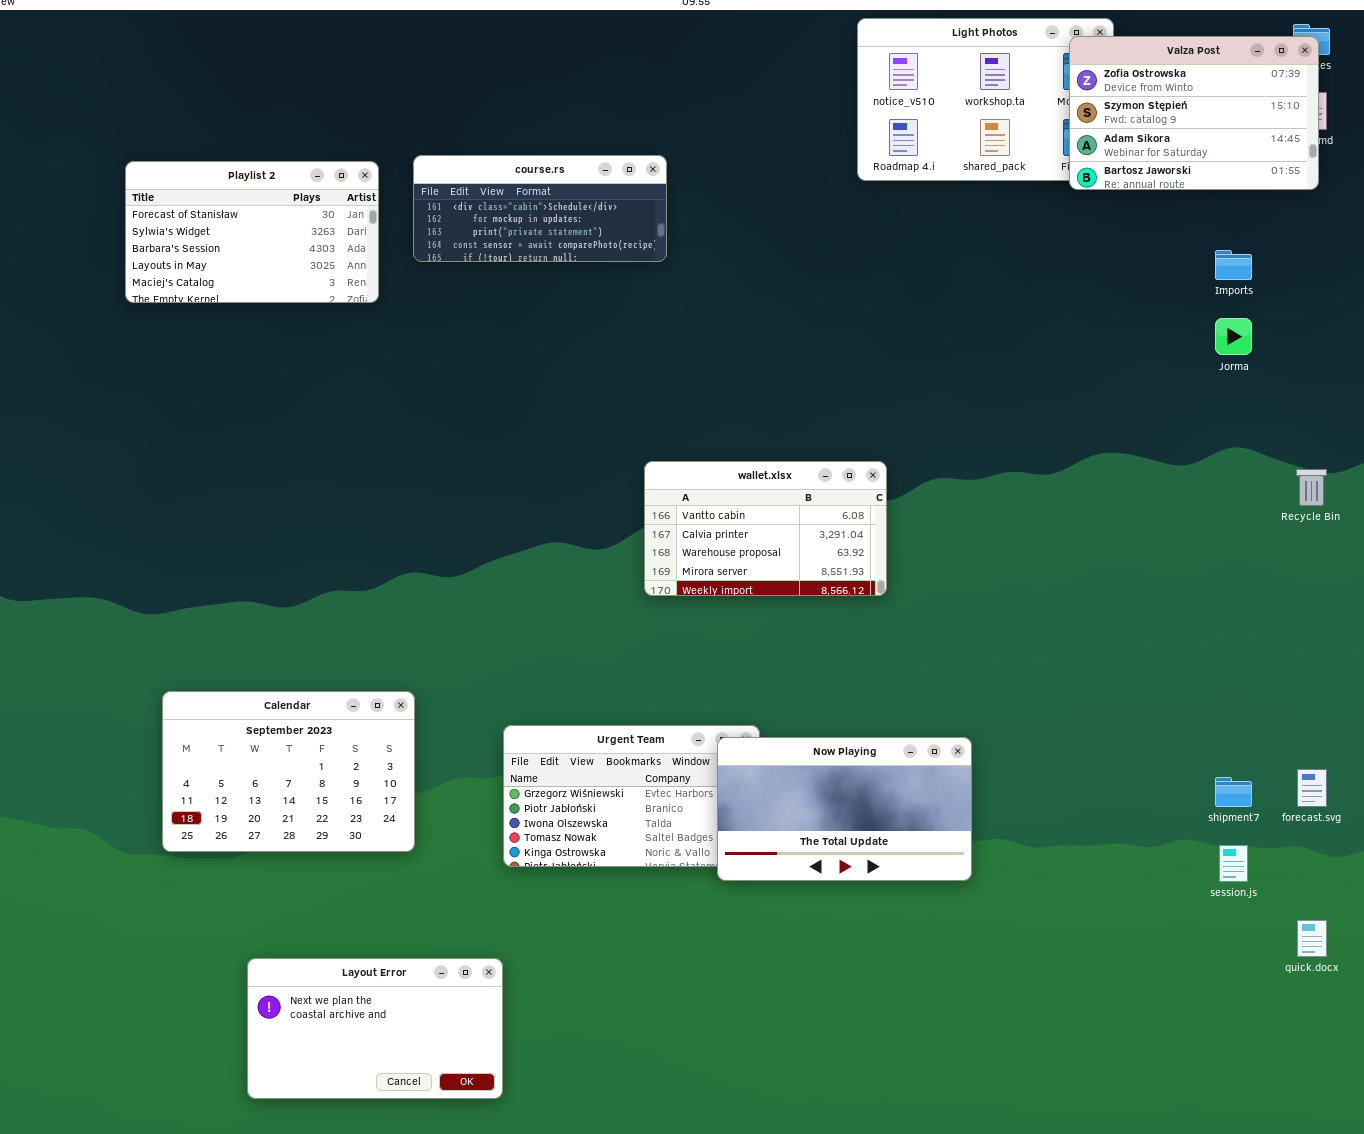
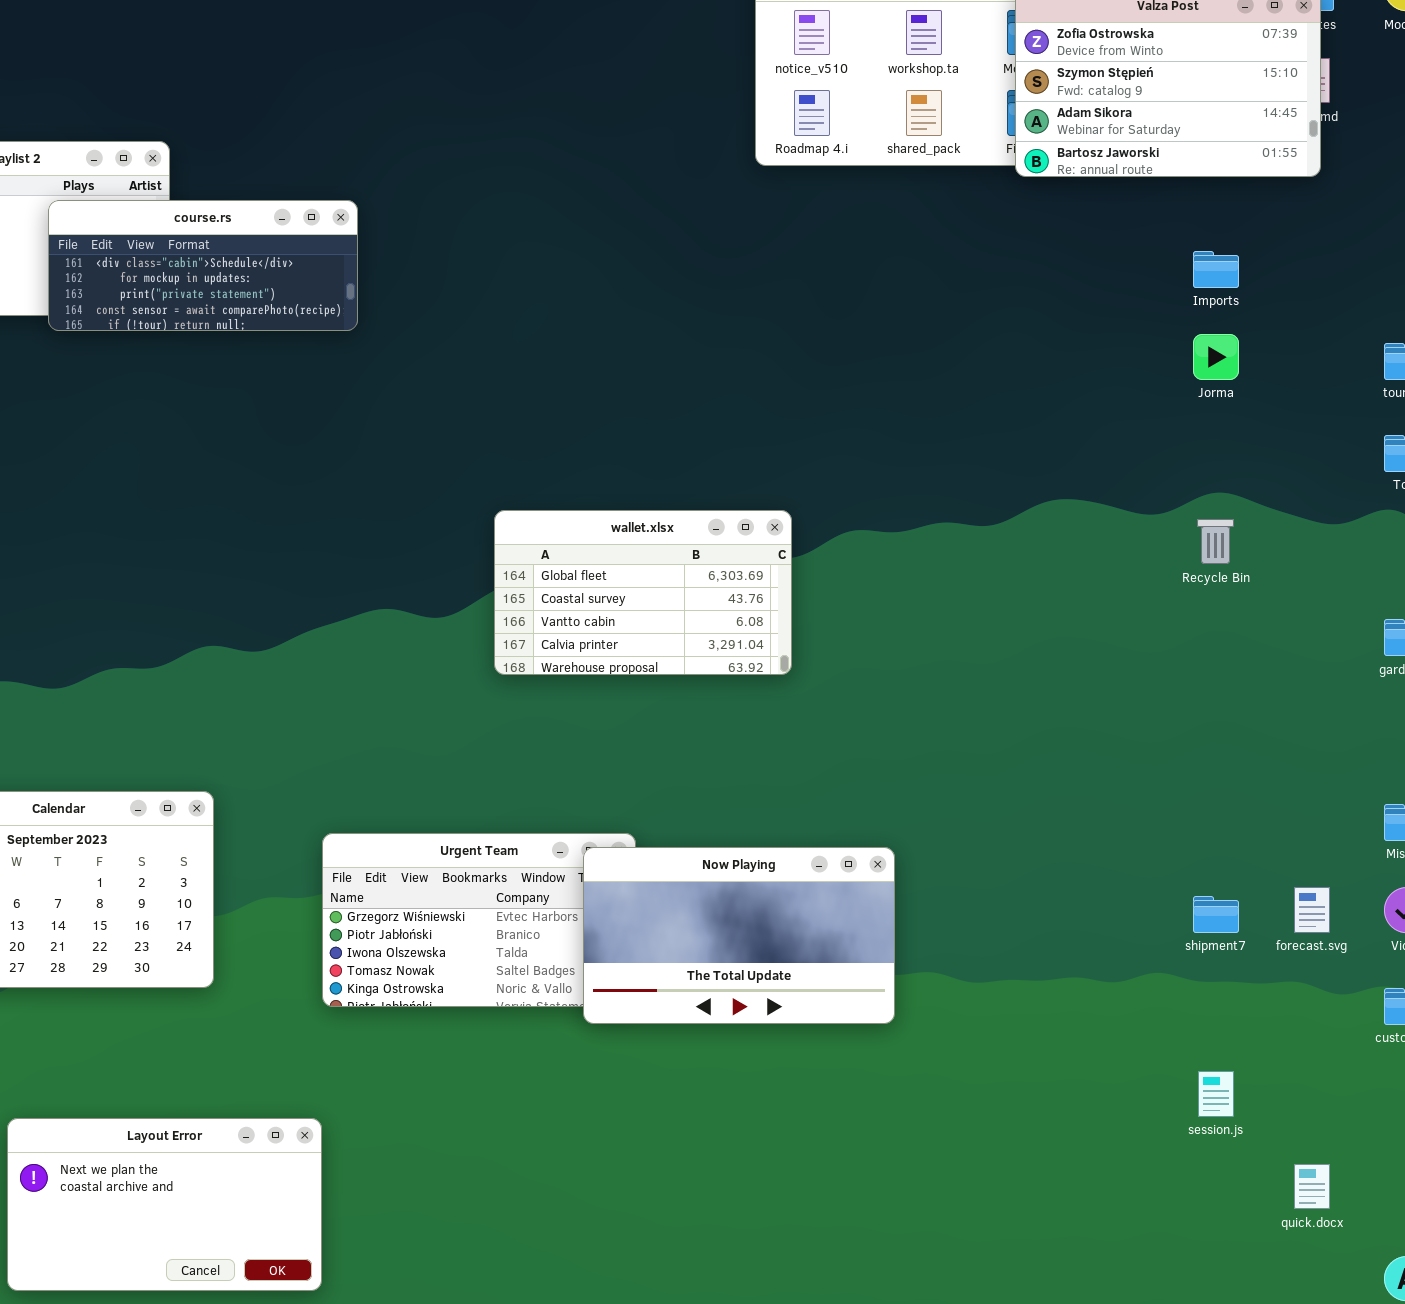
course.rs: [413,155,667,262] -> [48,200,358,331], moved
wallet.xlsx: [644,461,887,596] -> [494,510,792,675], scrolled up 2 rows
Recycle Bin: [1296,469,1327,506] -> [1197,519,1234,564], moved
session.js: [1219,845,1248,882] -> [1198,1071,1234,1117], moved
quick.docx: [1297,920,1327,957] -> [1294,1164,1330,1209], moved

